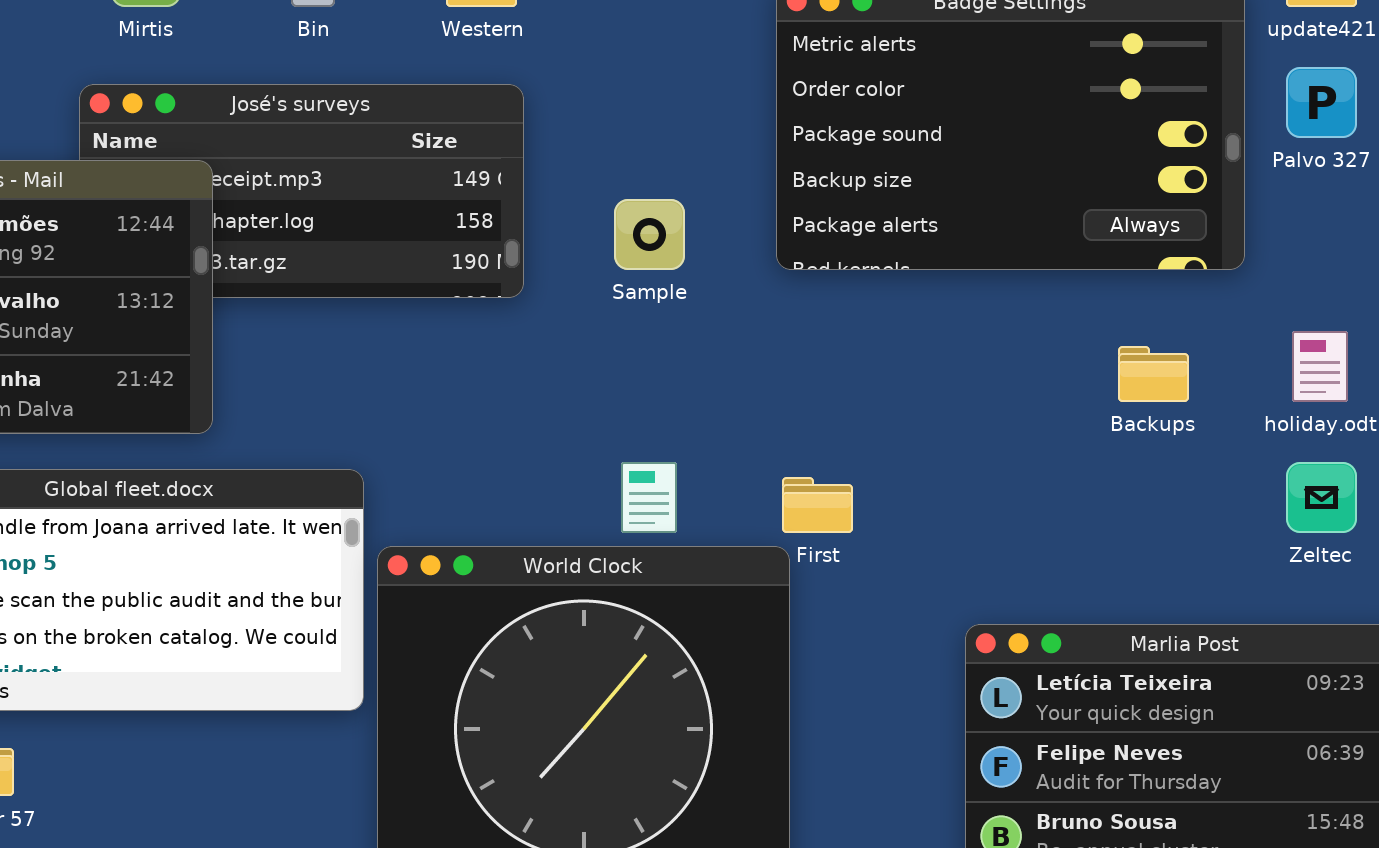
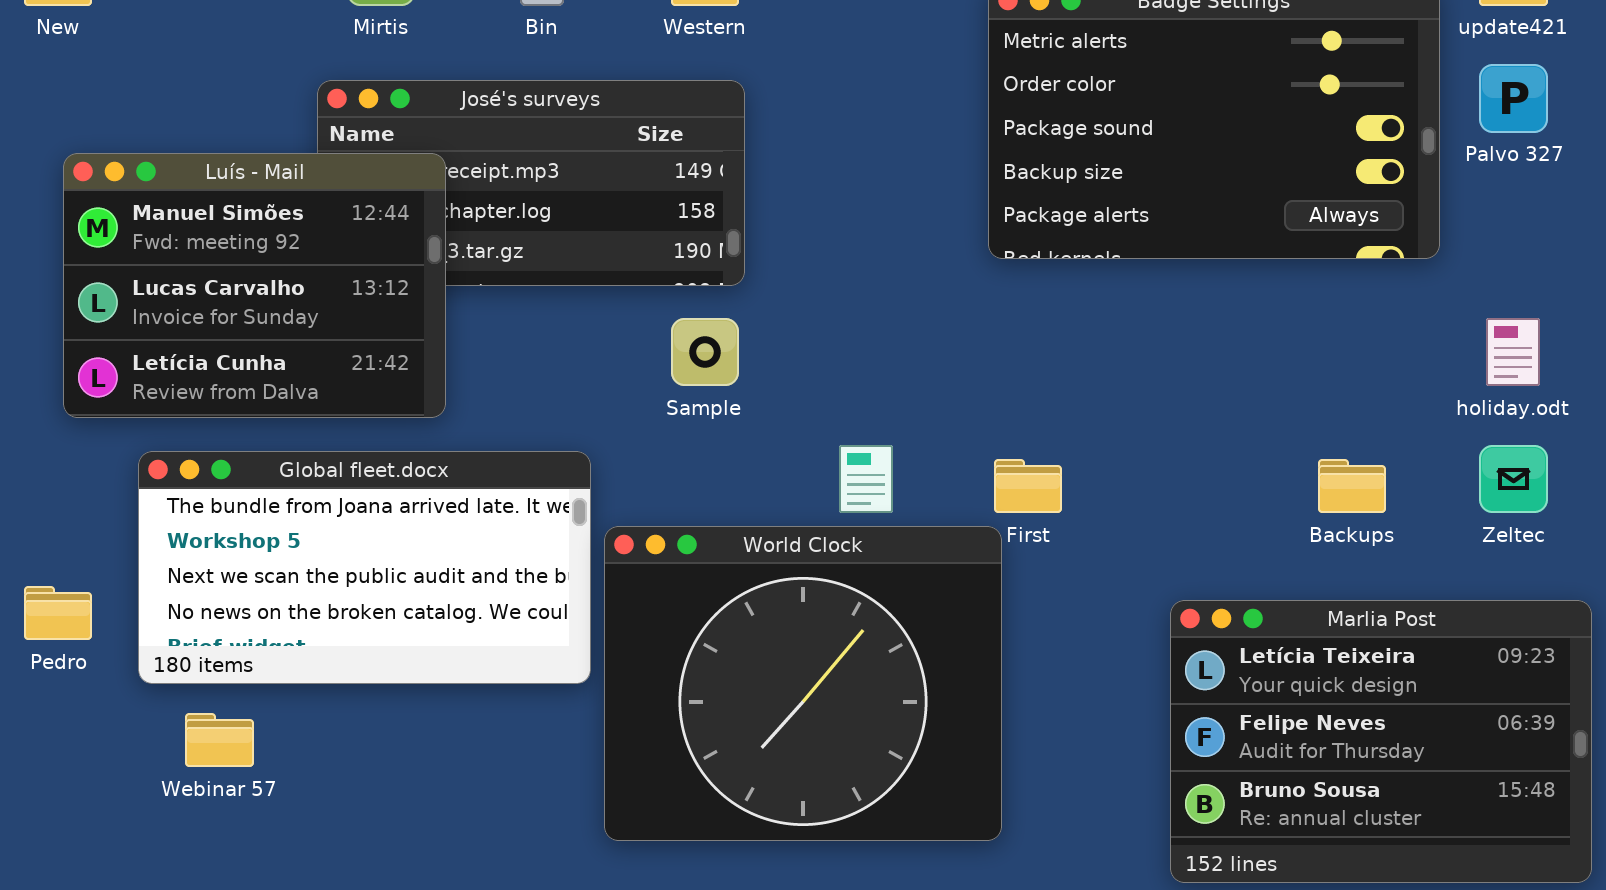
Sample: [614,199,685,270] -> [671,318,739,386], moved
Backups: [1118,346,1189,402] -> [1318,459,1386,513], moved

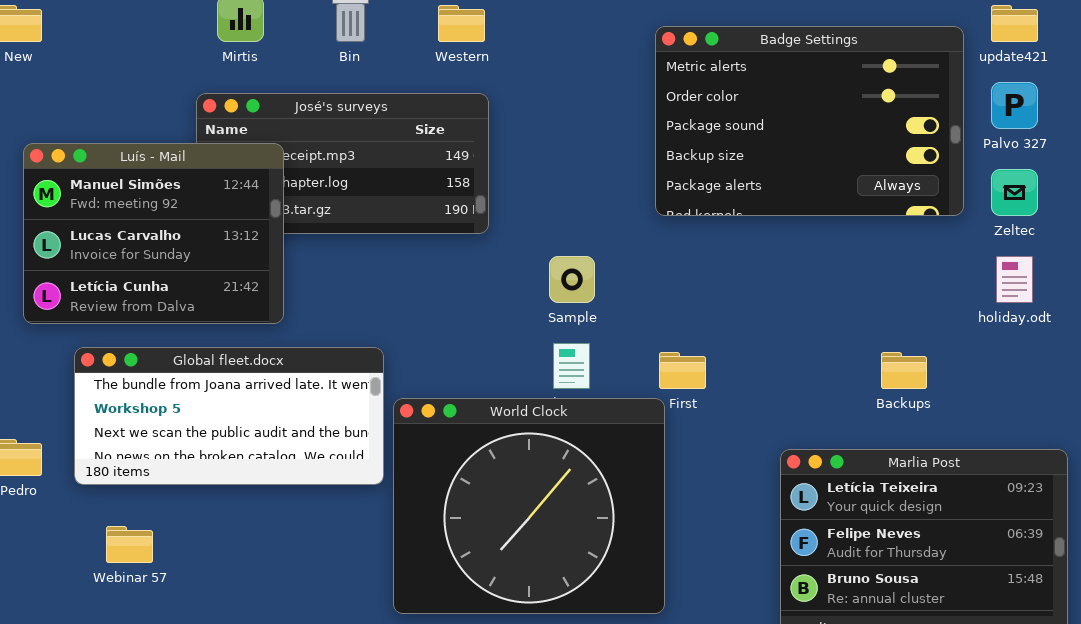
Sample: [671,318,739,386] -> [549,256,595,303], moved
Zeltec: [1479,445,1548,513] -> [991,169,1038,216], moved
Global fleet.docx: [138,451,591,684] -> [74,347,384,485], resized

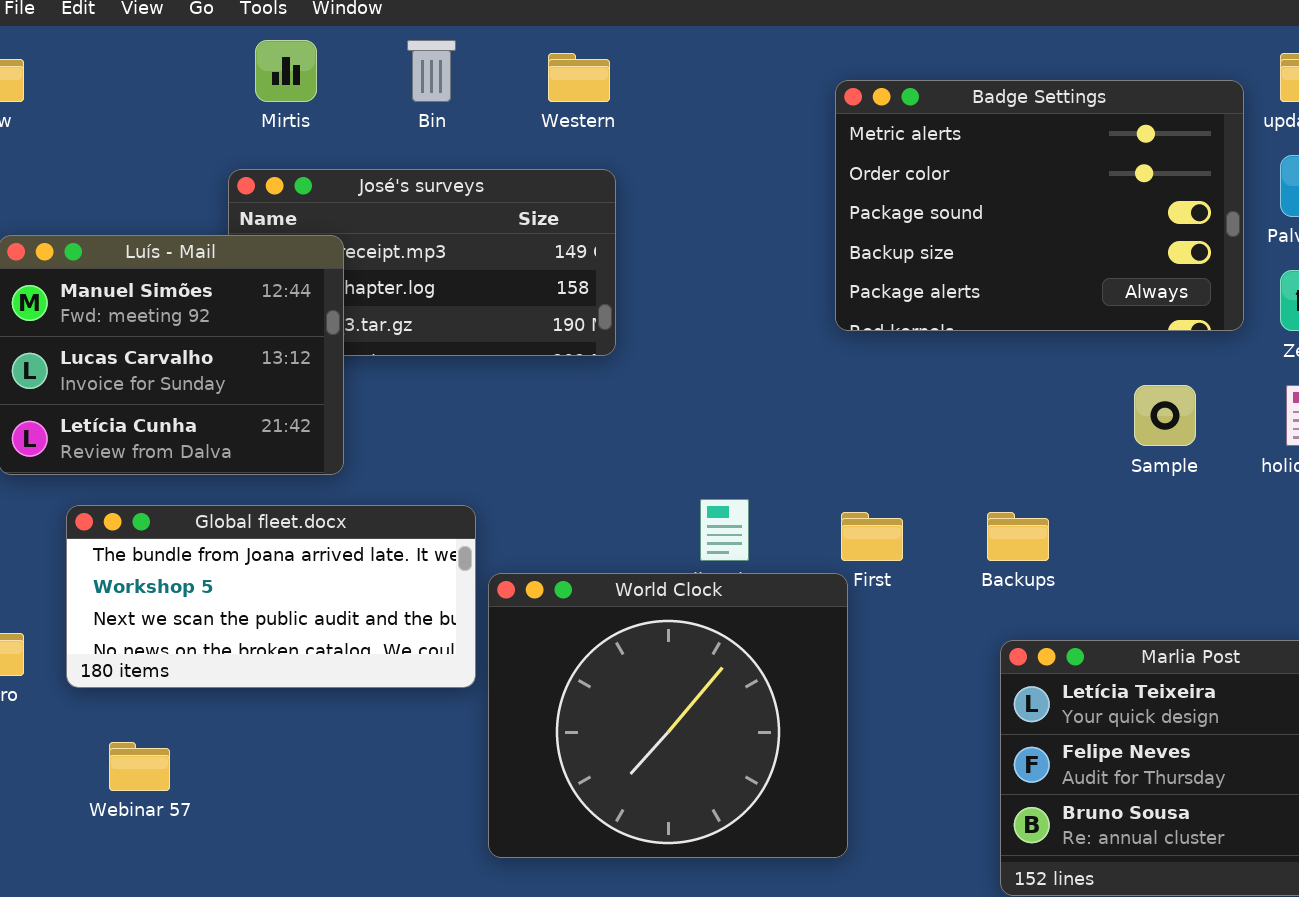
Sample: [549,256,595,303] -> [1134,385,1196,446], moved
Backups: [881,352,927,389] -> [987,512,1049,561], moved

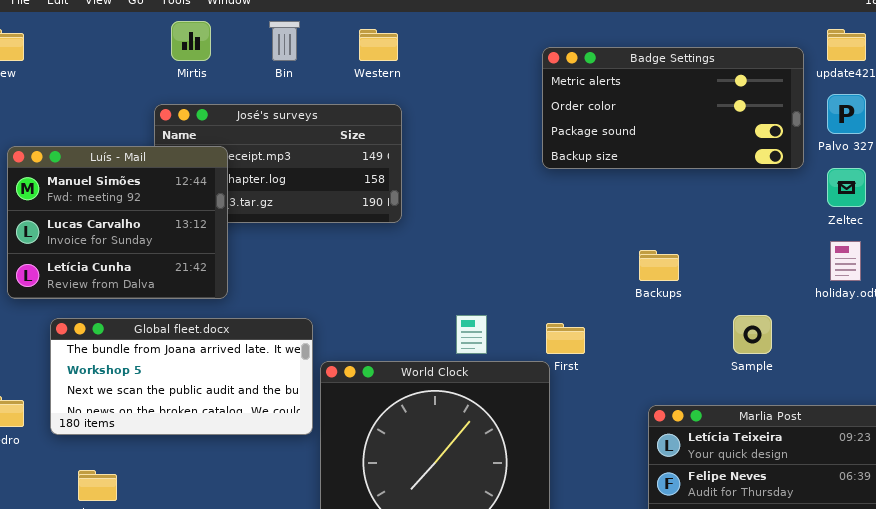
Badge Settings: [835,80,1244,331] -> [542,47,804,169], resized
Sample: [1134,385,1196,446] -> [733,315,772,354], moved
Backups: [987,512,1049,561] -> [639,250,679,281], moved

